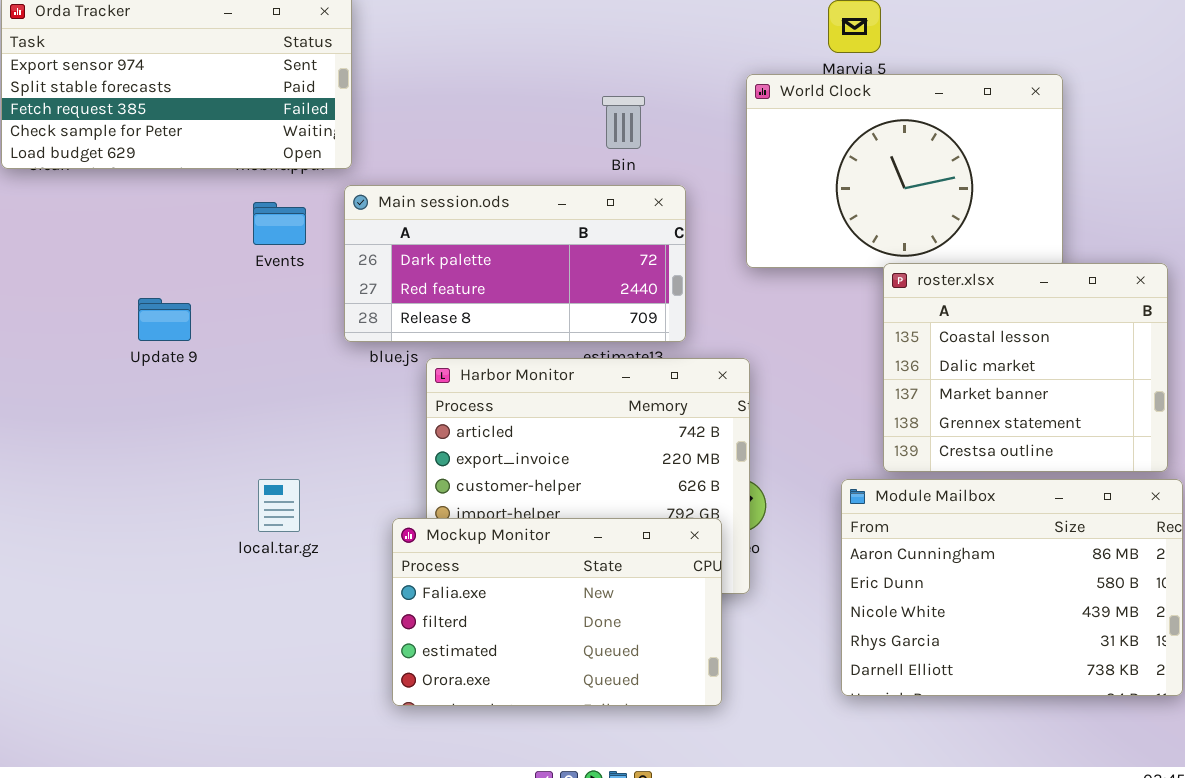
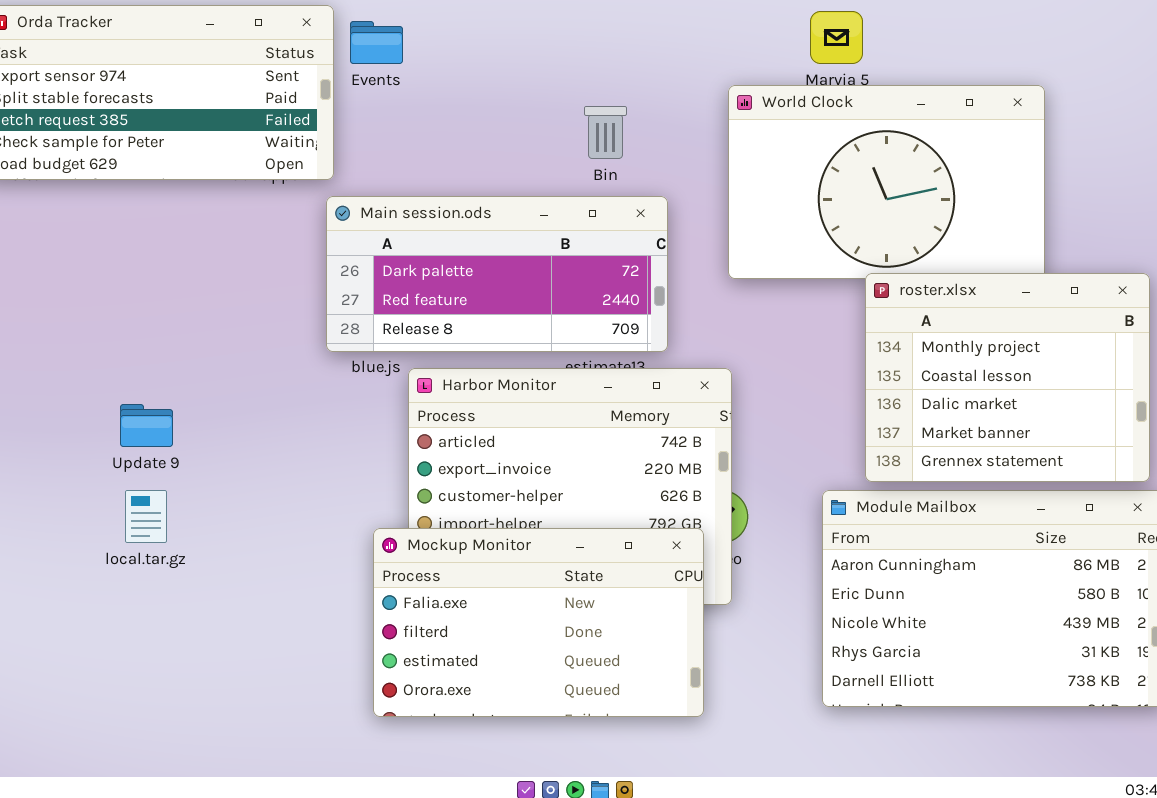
Events: [253,202,306,245] -> [350,21,403,64], moved
roster.xlsx: [883,263,1168,472] -> [865,273,1150,482], scrolled up 1 row
Update 9: [138,298,191,341] -> [120,404,173,447], moved
local.tar.gz: [258,479,300,532] -> [125,490,167,543], moved

